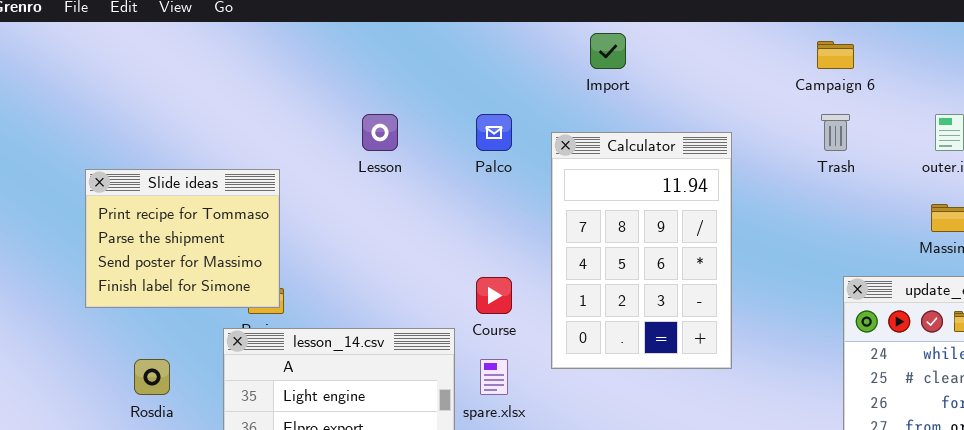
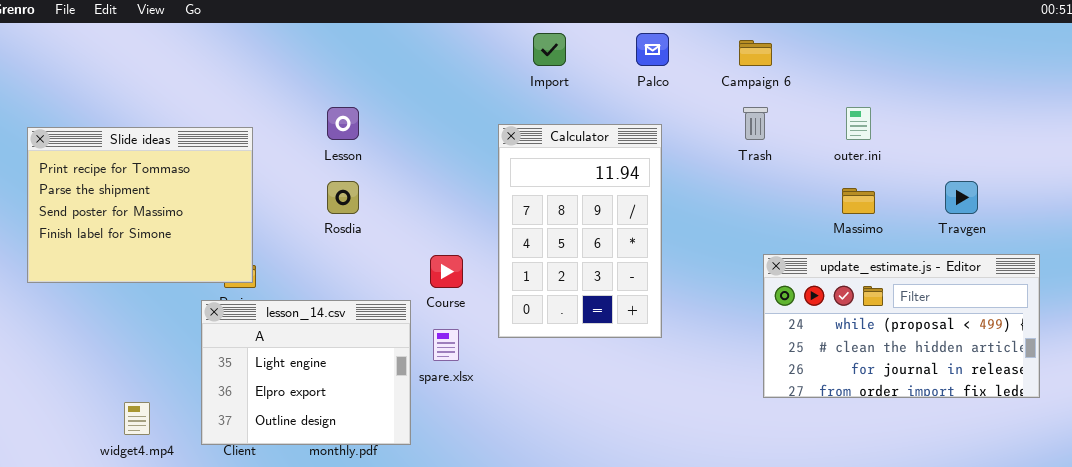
Palco: [476,114,512,151] -> [636,33,669,66], moved
Slide ideas: [85,169,280,308] -> [27,127,253,283], resized
Rosdia: [134,359,170,395] -> [327,181,359,214], moved

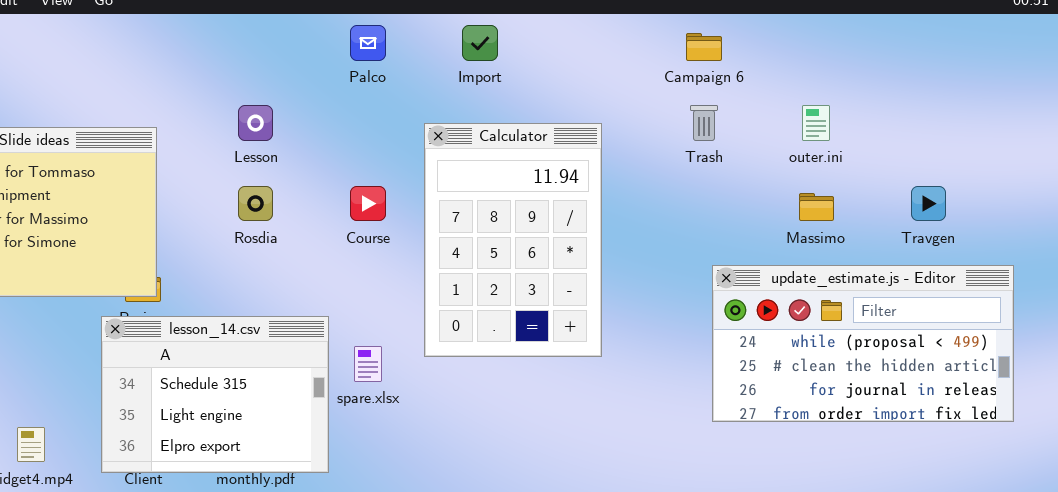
Palco: [636,33,669,66] -> [350,25,386,61], moved
Course: [430,255,463,288] -> [350,186,386,221], moved
lesson_14.csv: [201,300,411,445] -> [101,316,329,473], scrolled up 1 row

